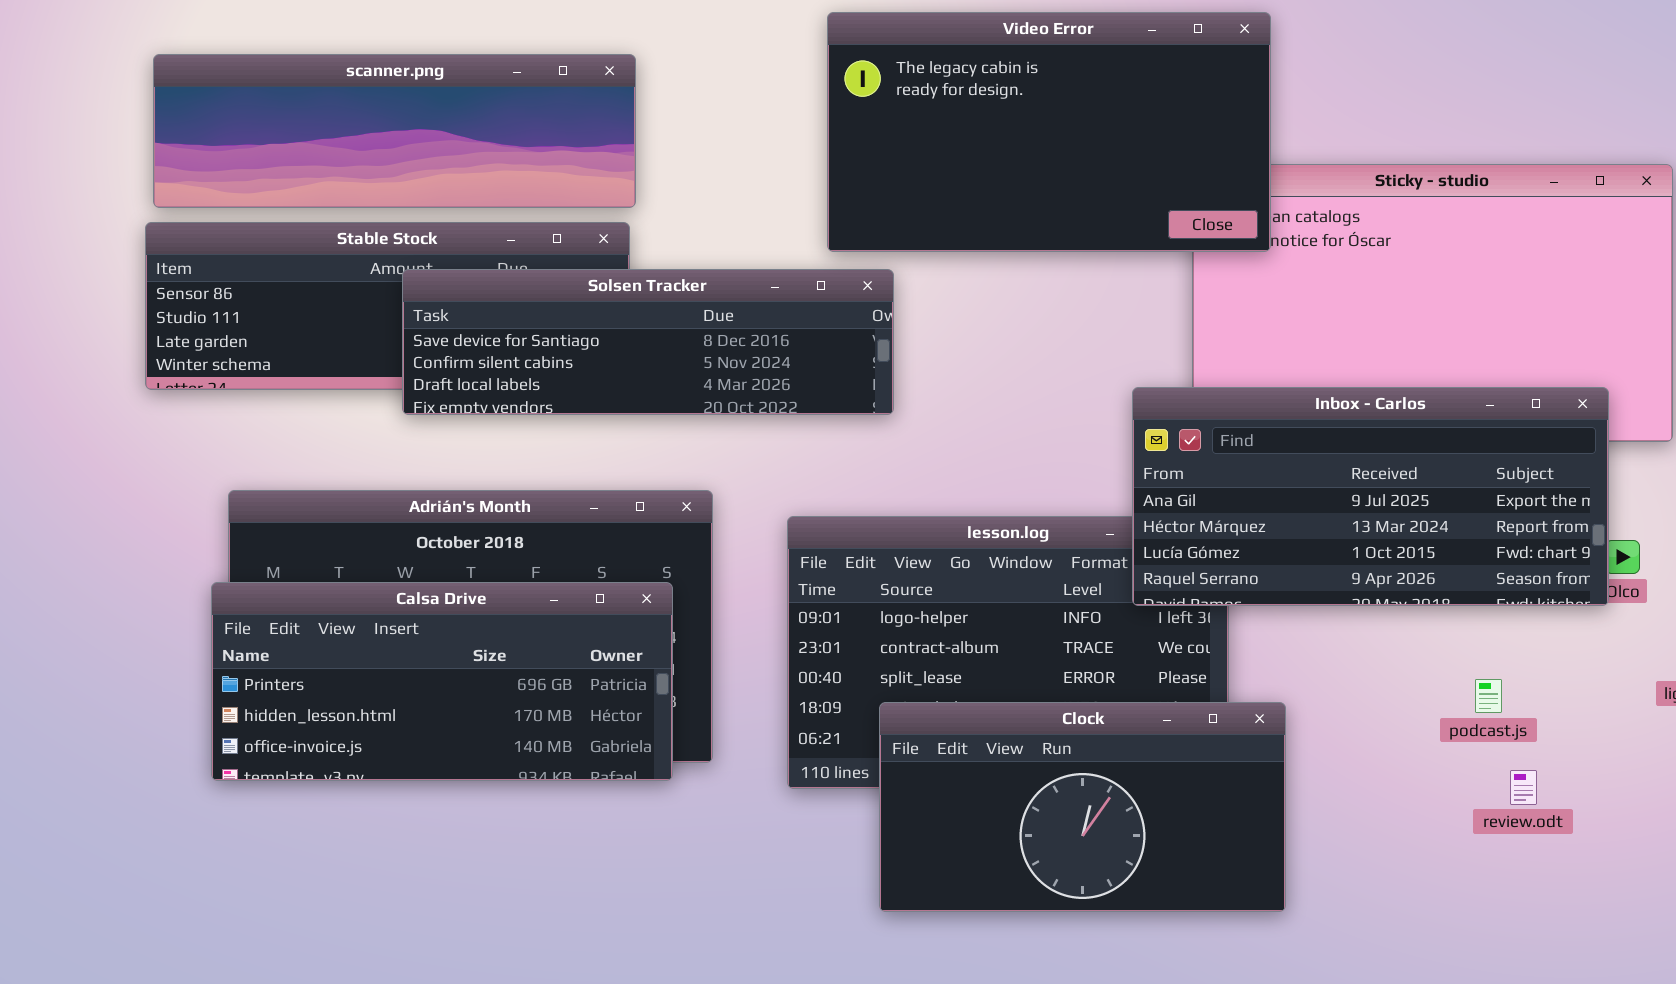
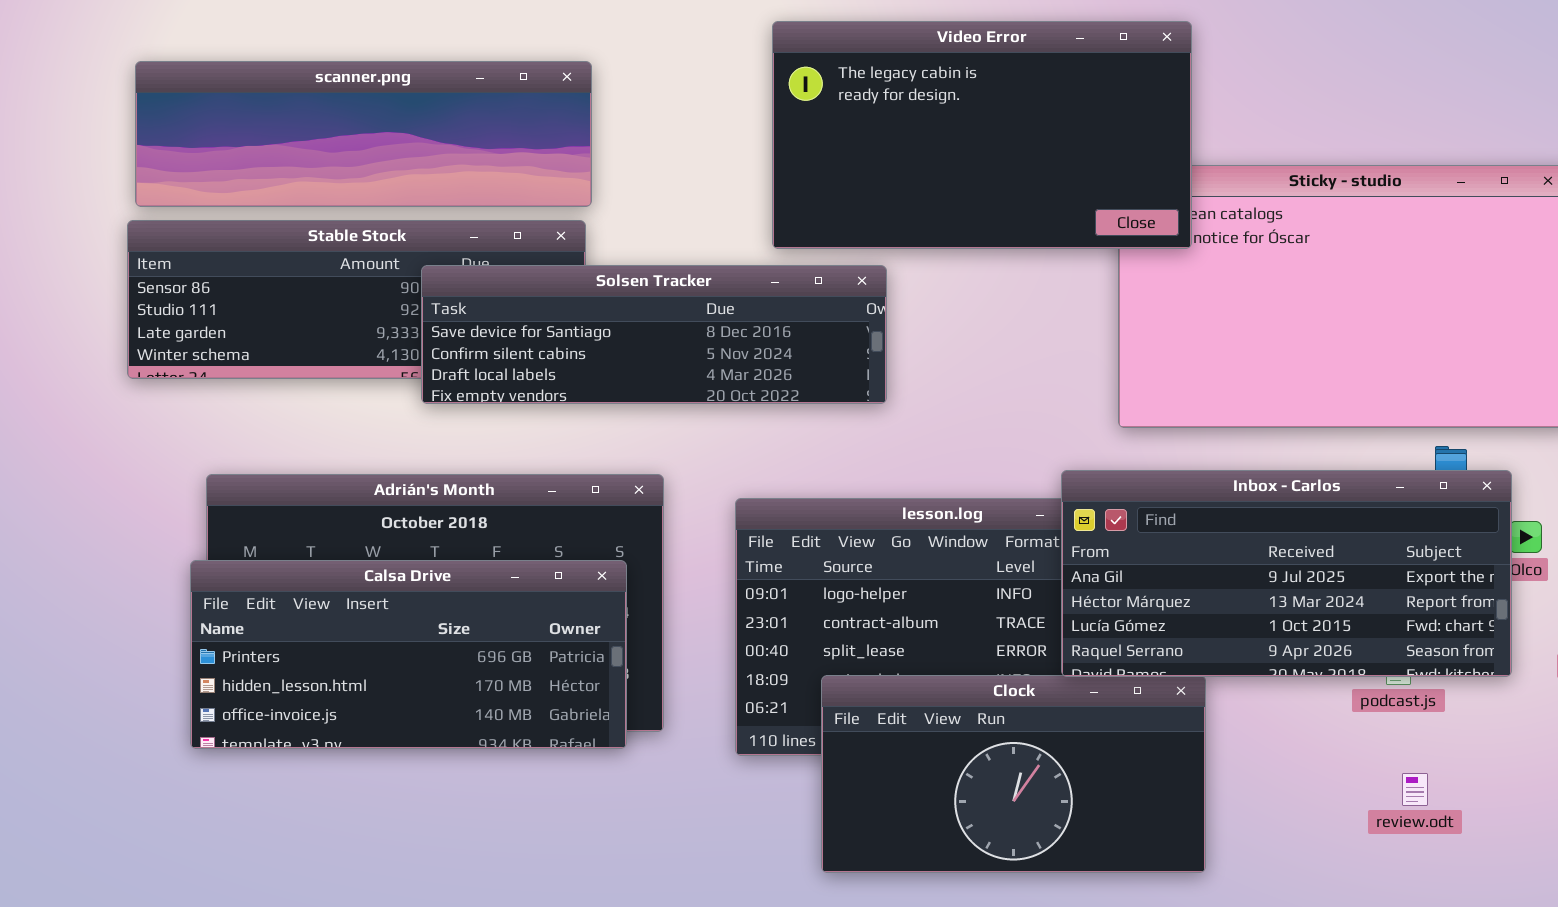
Solsen Tracker: [402,269,894,415] -> [421,265,887,404], moved
Inbox - Carlos: [1132,387,1609,606] -> [1061,470,1512,677], moved
review.odt: [1510,770,1537,805] -> [1402,773,1428,806], moved

